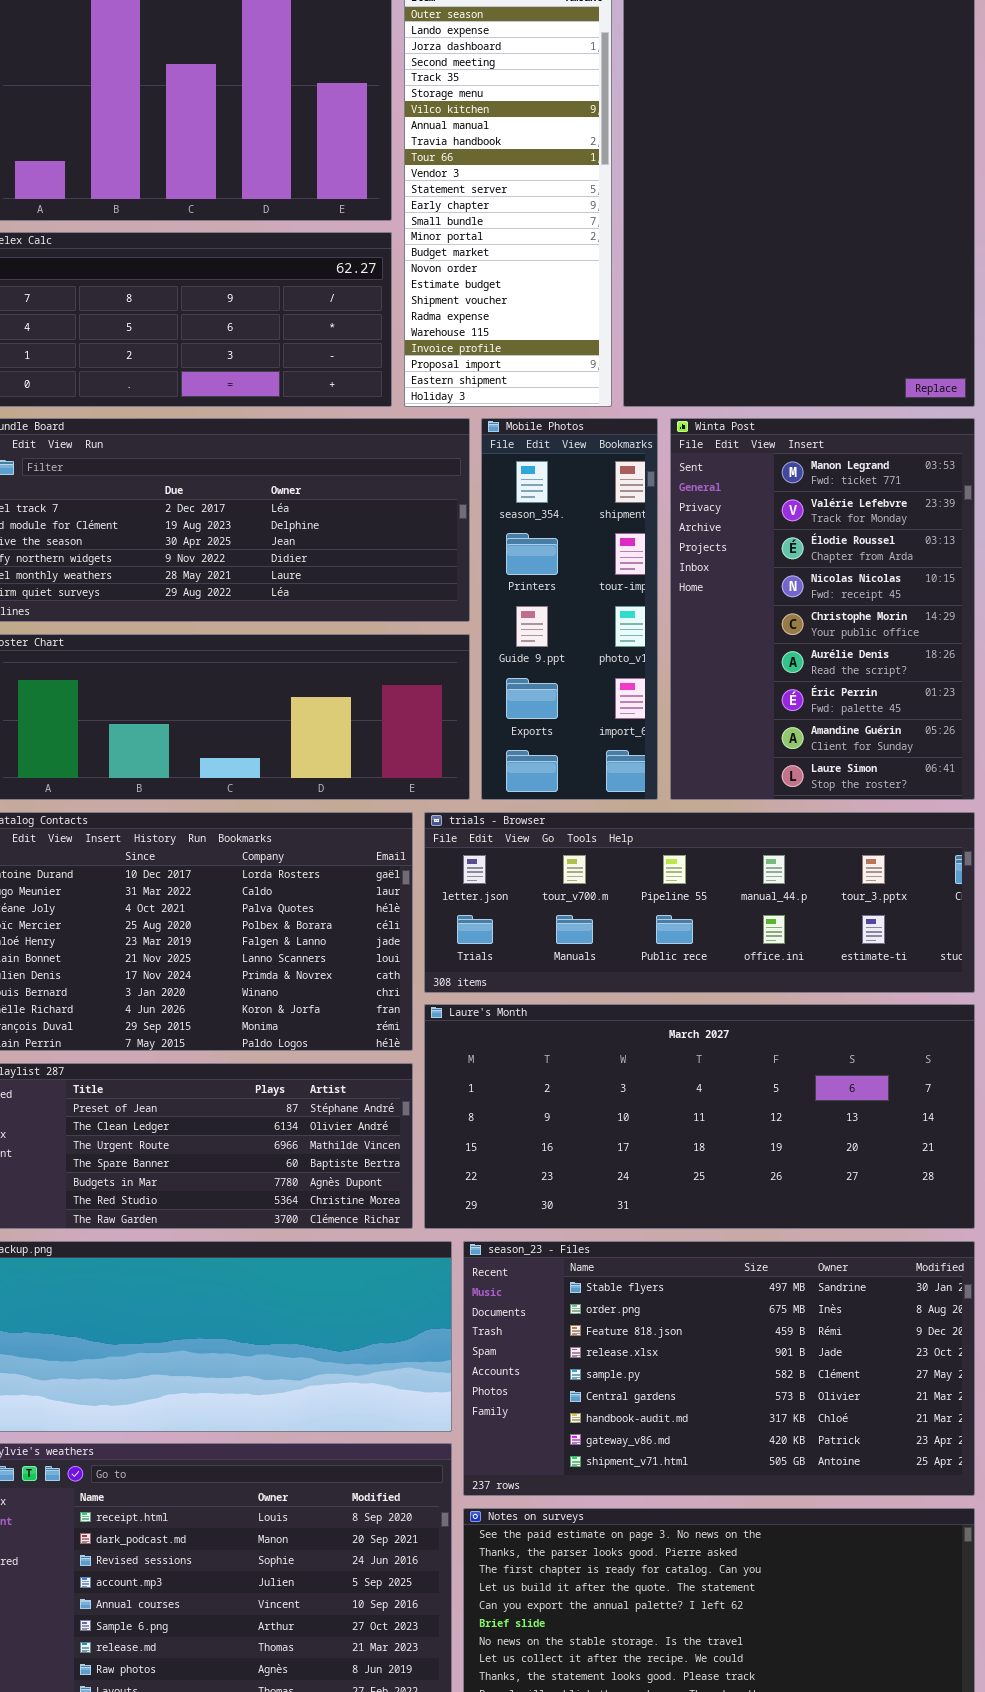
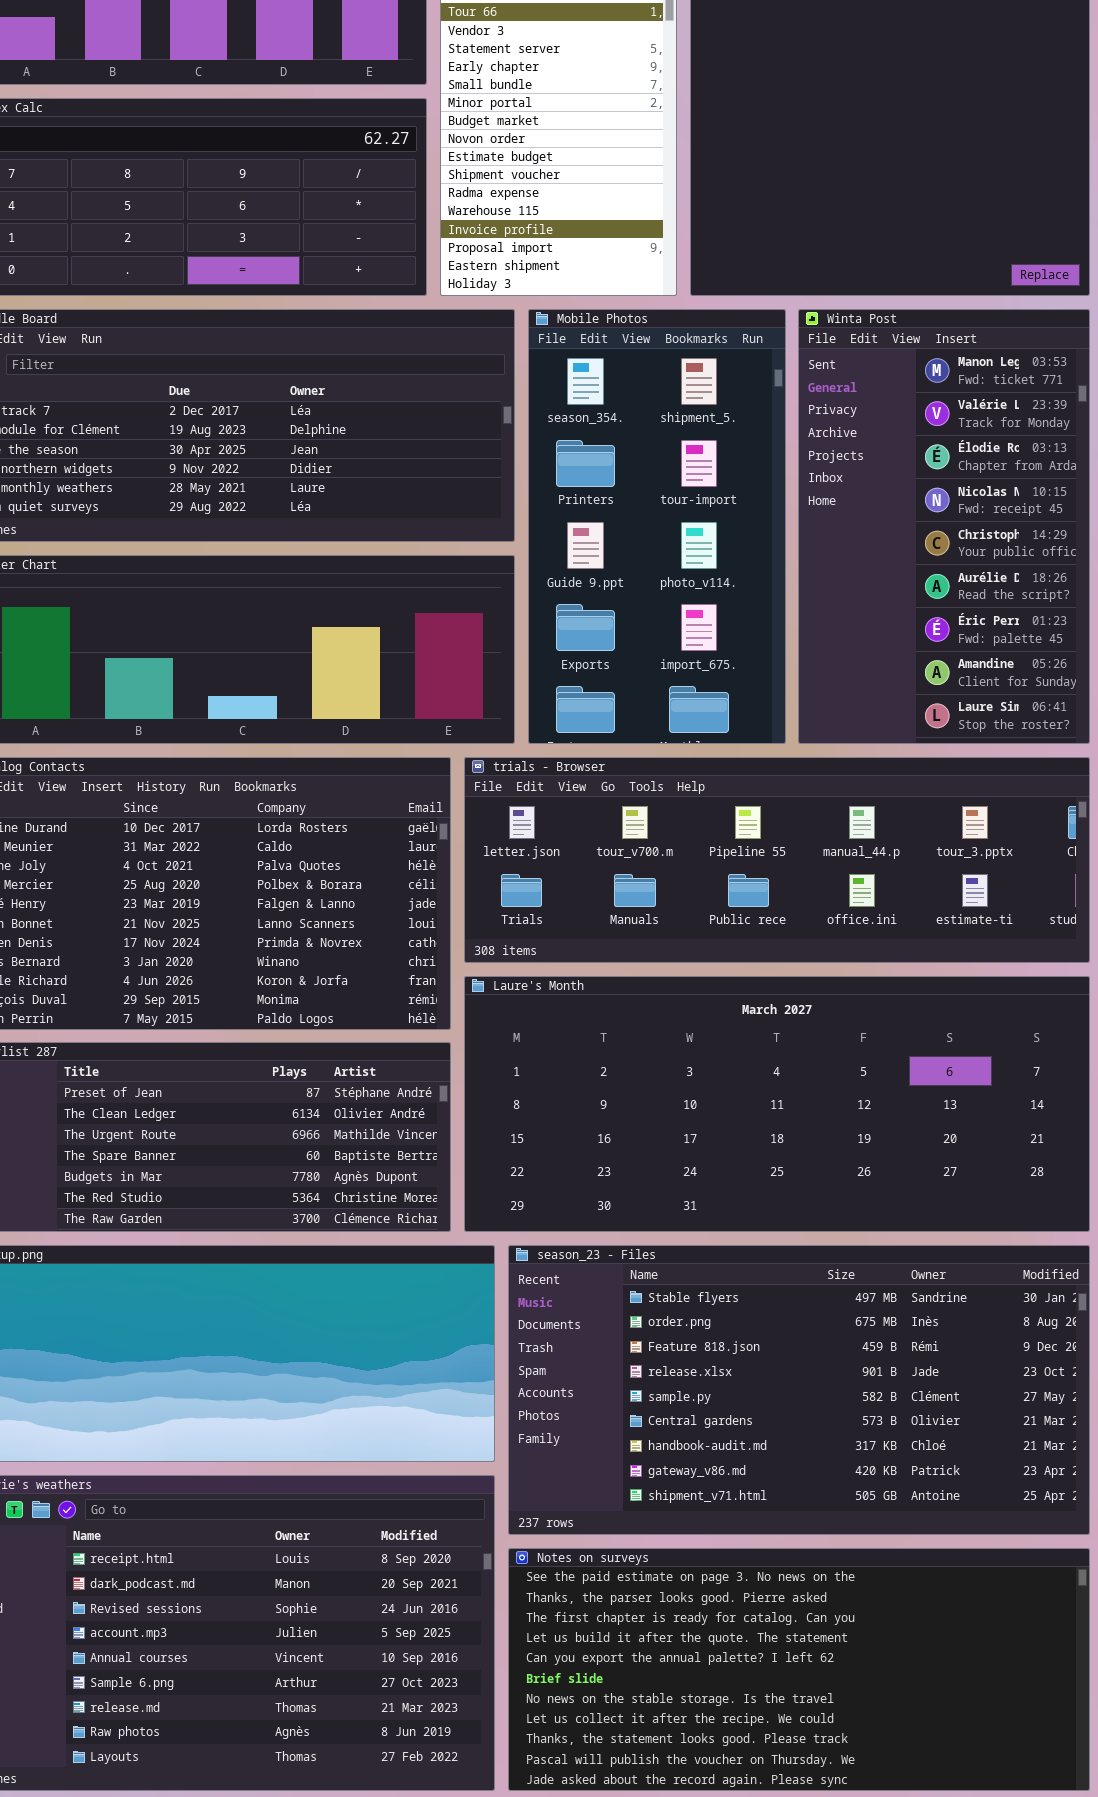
Mobile Photos: [481,418,658,800] -> [528,309,786,744], resized
Winta Post: [670,418,975,800] -> [798,309,1090,744], resized

